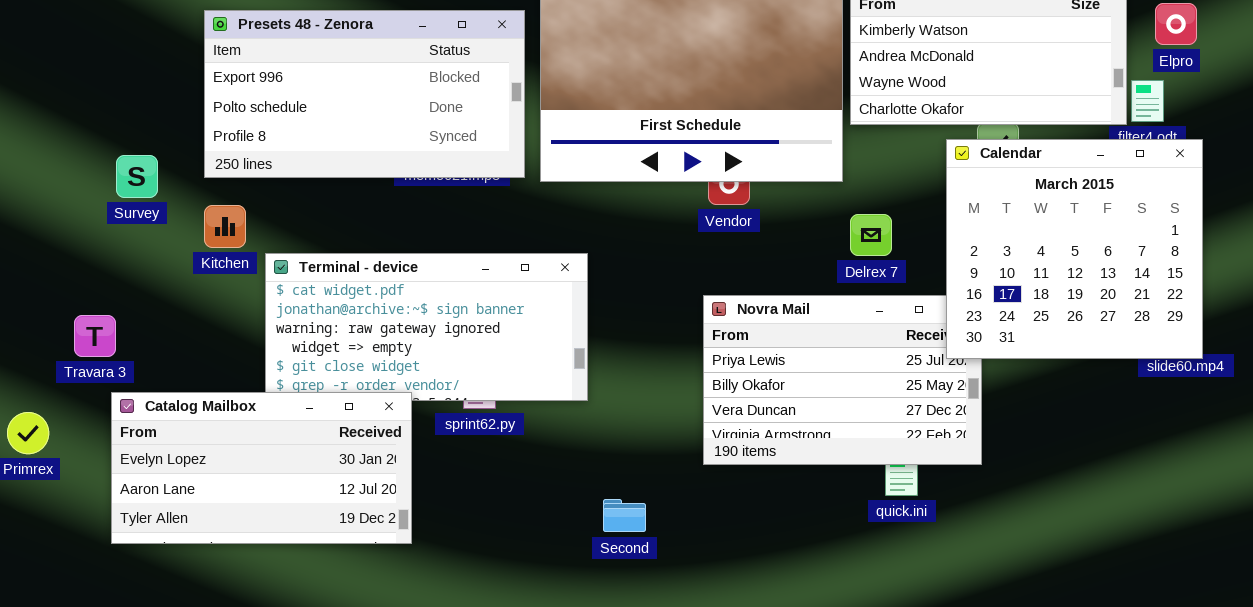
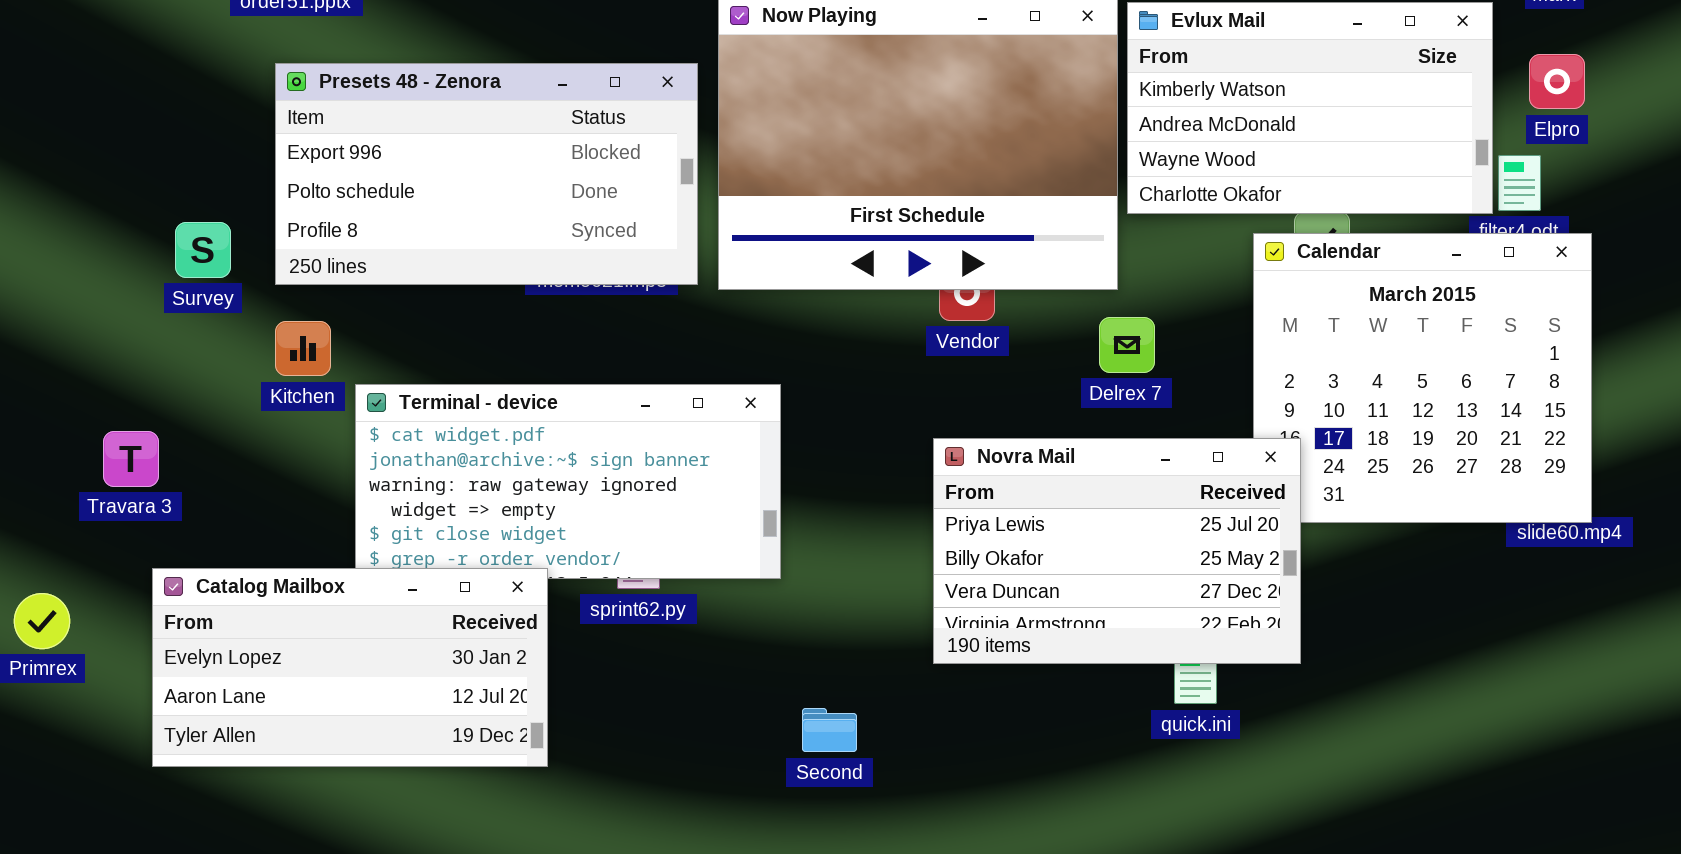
Survey: [116,155,158,198] -> [175,222,231,278], moved
Delrex 7: [850,214,892,256] -> [1099,317,1155,373], moved
Novra Mail: [703,295,982,465] -> [933,438,1301,664], raised
Travara 3: [74,315,116,357] -> [103,431,159,487], moved

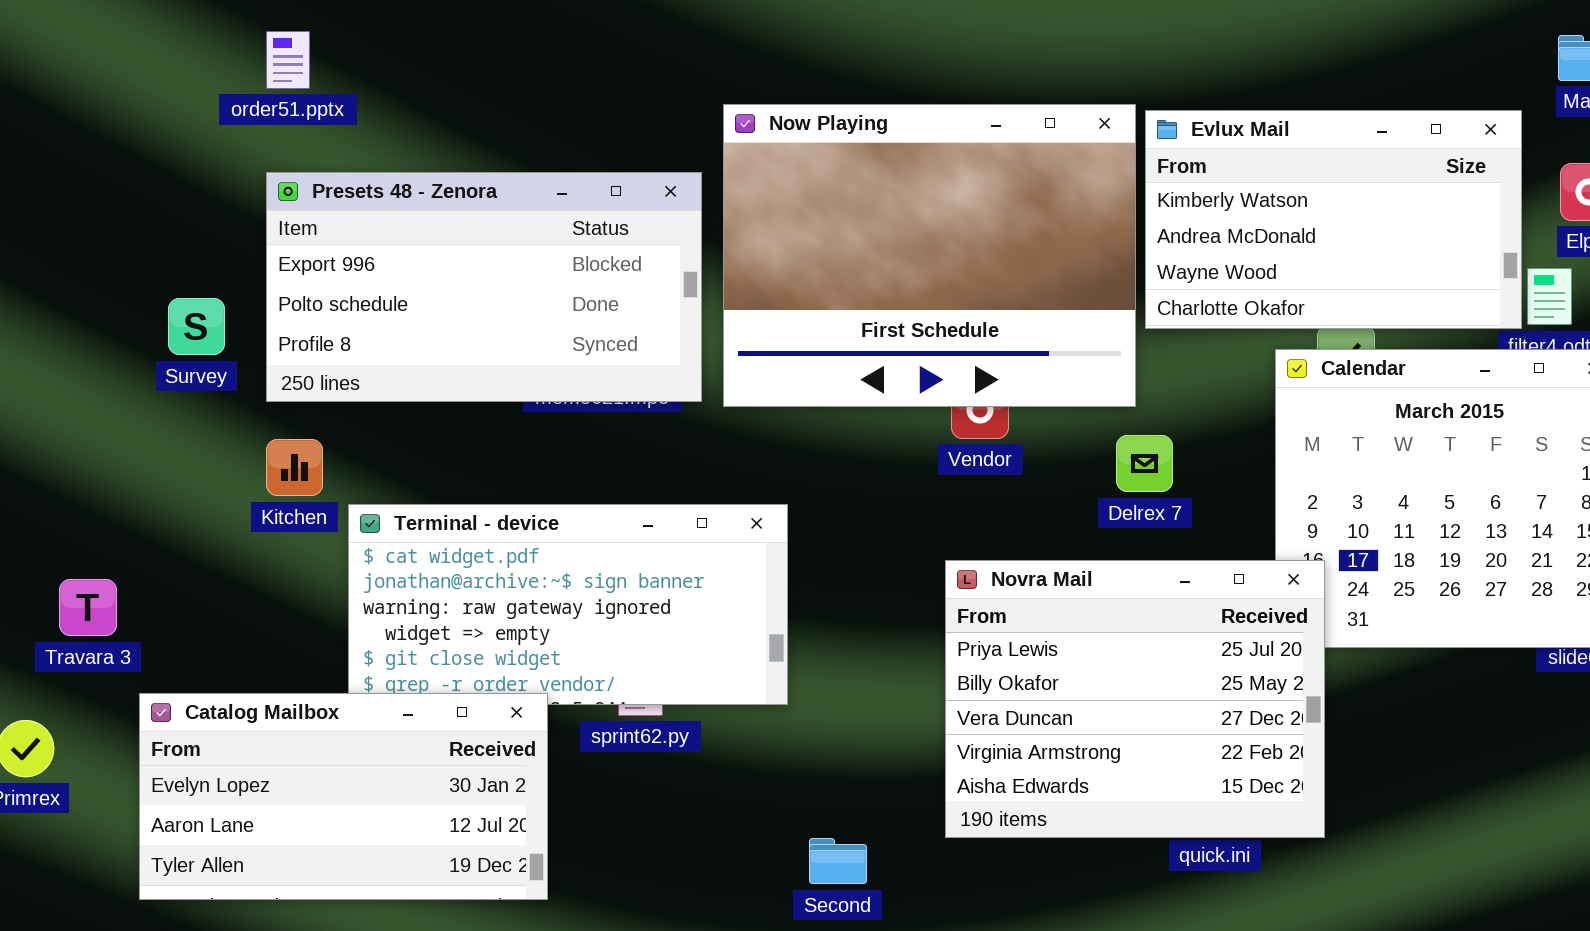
Survey: [175,222,231,278] -> [168,298,225,355], moved
Travara 3: [103,431,159,487] -> [59,579,117,636], moved
Novra Mail: [933,438,1301,664] -> [945,560,1325,838], resized

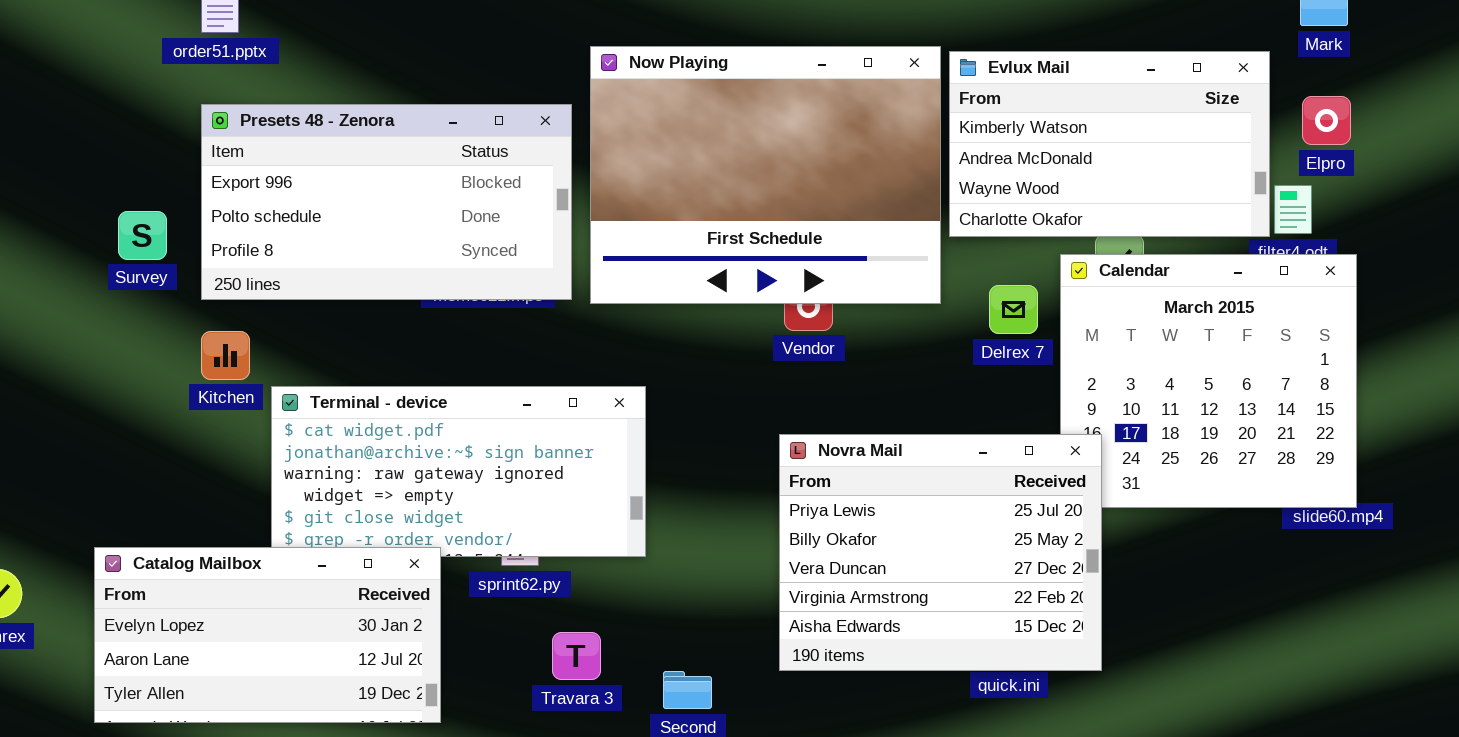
Delrex 7: [1116,435,1173,492] -> [989,285,1038,334], moved
Travara 3: [59,579,117,636] -> [552,632,601,680], moved

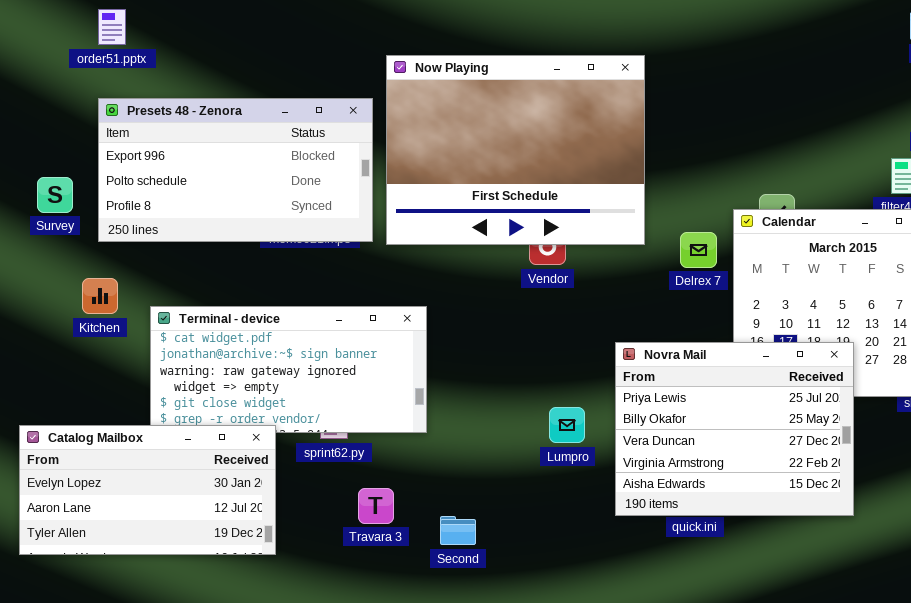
Evlux Mail: [949,51,1270,237] -> none, closed
Kitchen: [201,331,250,380] -> [82,278,118,314], moved
Novra Mail: [779,434,1102,671] -> [615,342,854,516], moved

